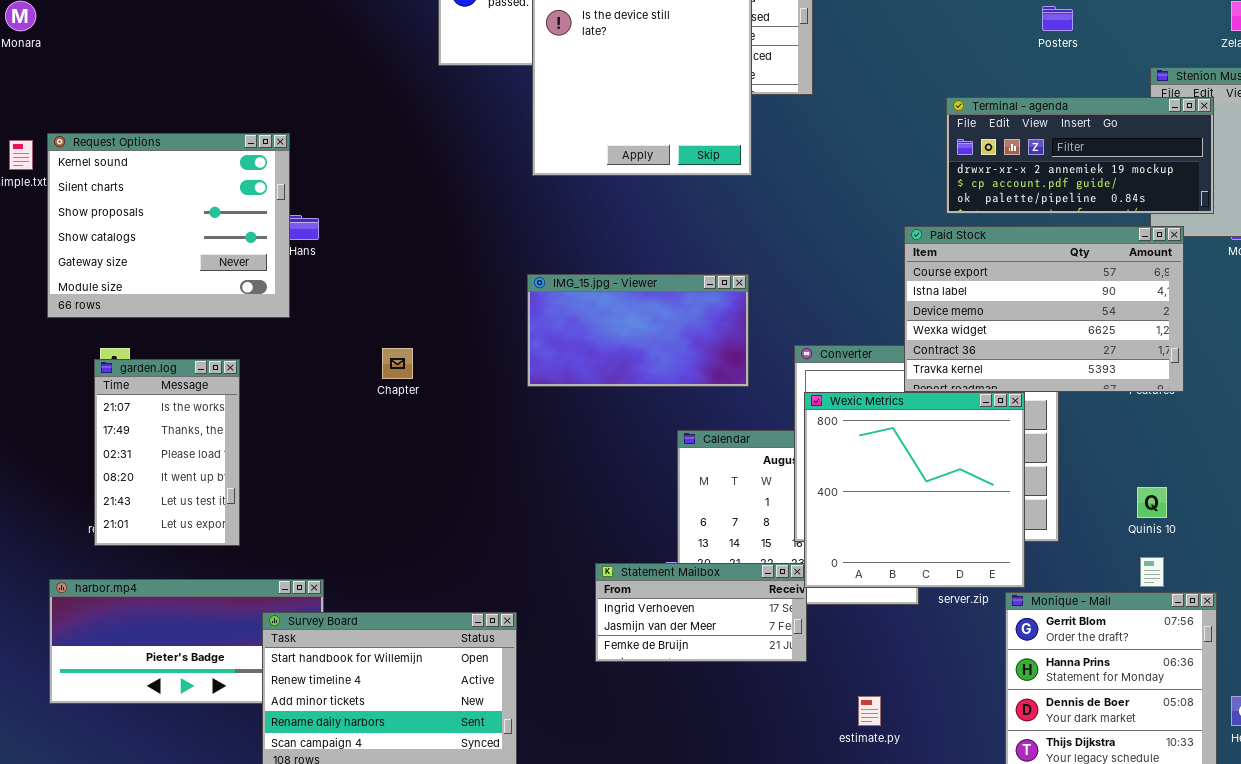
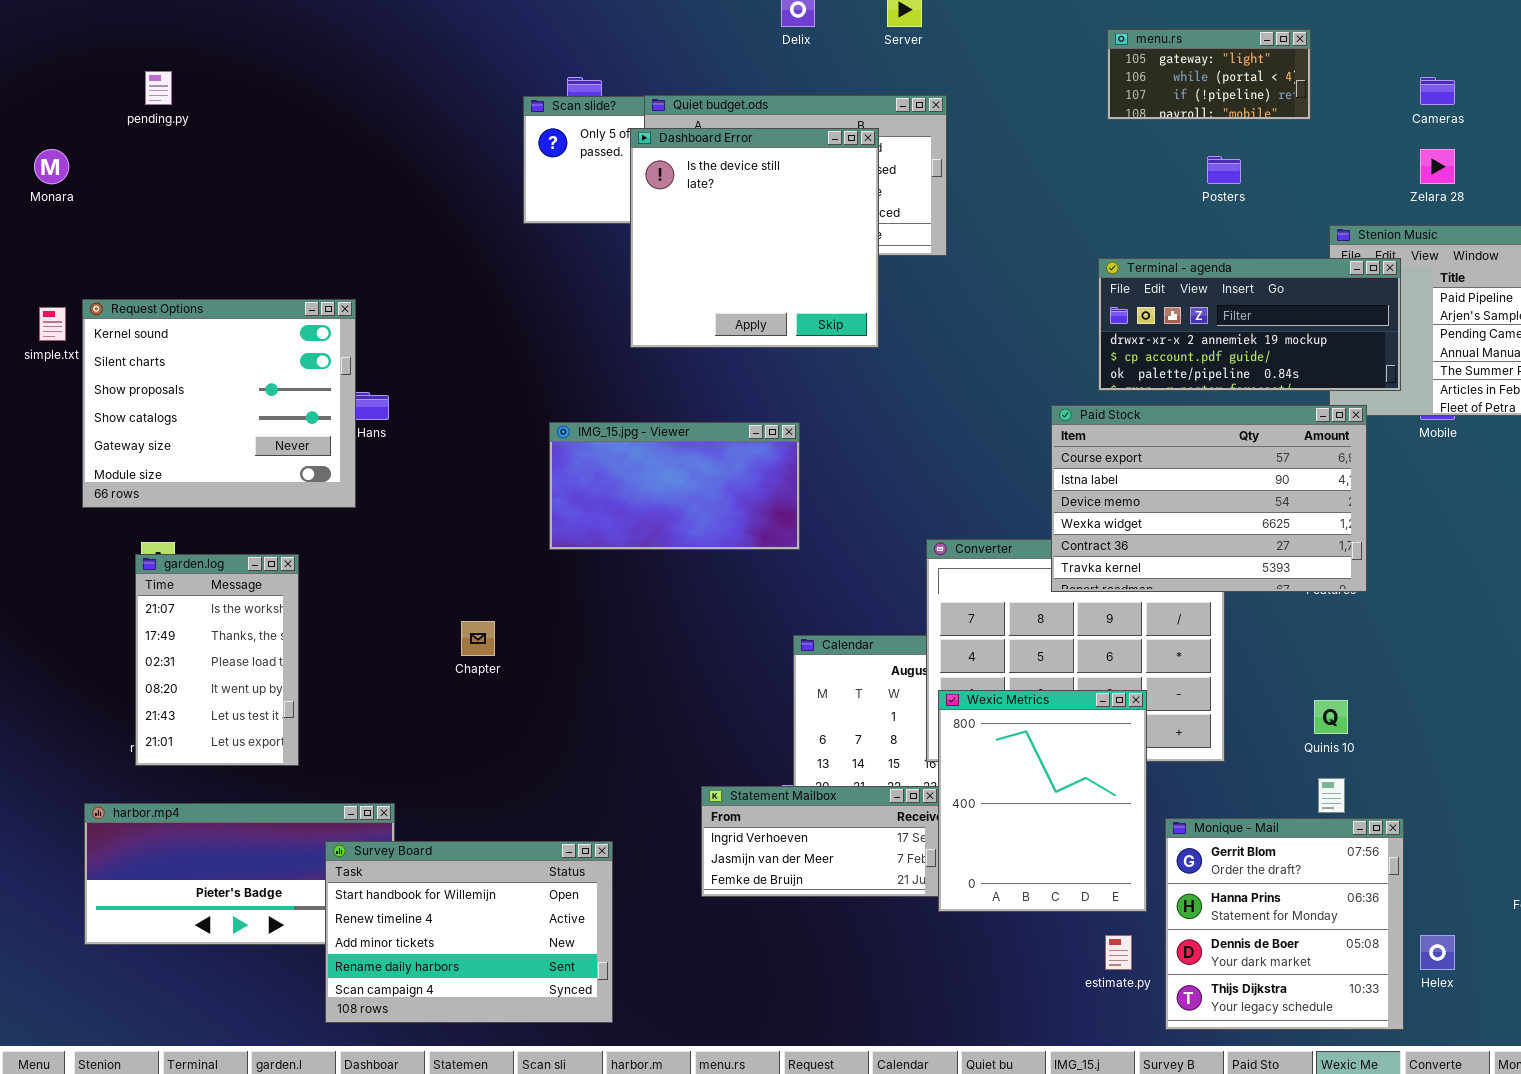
IMG_15.jpg - Viewer: [527,274,749,387] -> [549,422,800,550], moved
Chapter: [382,348,413,379] -> [461,621,495,656], moved
Wexic Metrics: [804,392,1025,588] -> [938,690,1147,912], moved, resized
estimate.py: [858,696,881,726] -> [1105,935,1132,970], moved

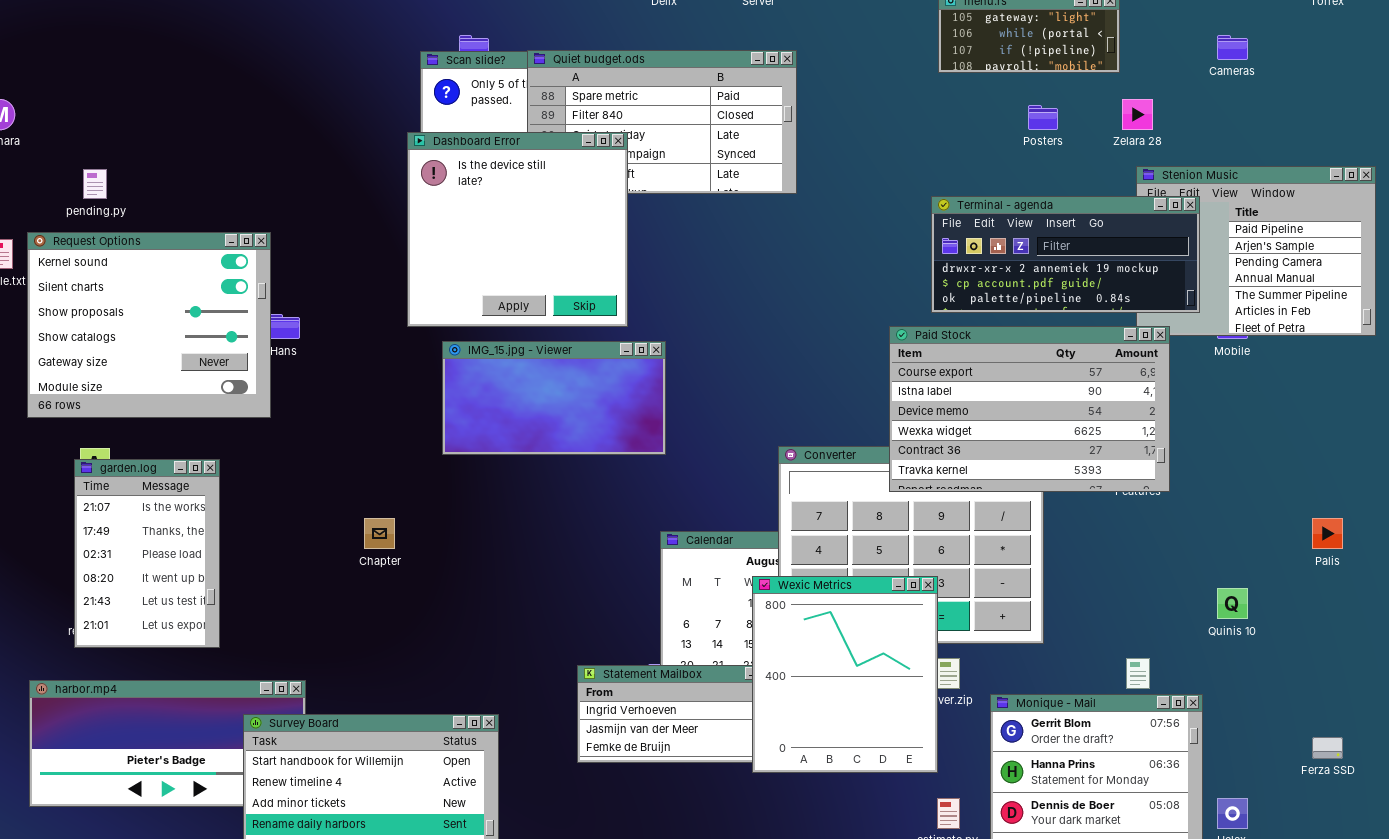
pending.py: [145,71,172,105] -> [83,169,107,199], moved
Dashboard Error: [630,128,879,348] -> [407,132,628,327], moved
Zelara 28: [1420,149,1455,184] -> [1122,99,1153,130], moved
Wexic Metrics: [938,690,1147,912] -> [752,576,938,773], moved
Quinis 10: [1314,700,1348,734] -> [1217,588,1248,619], moved

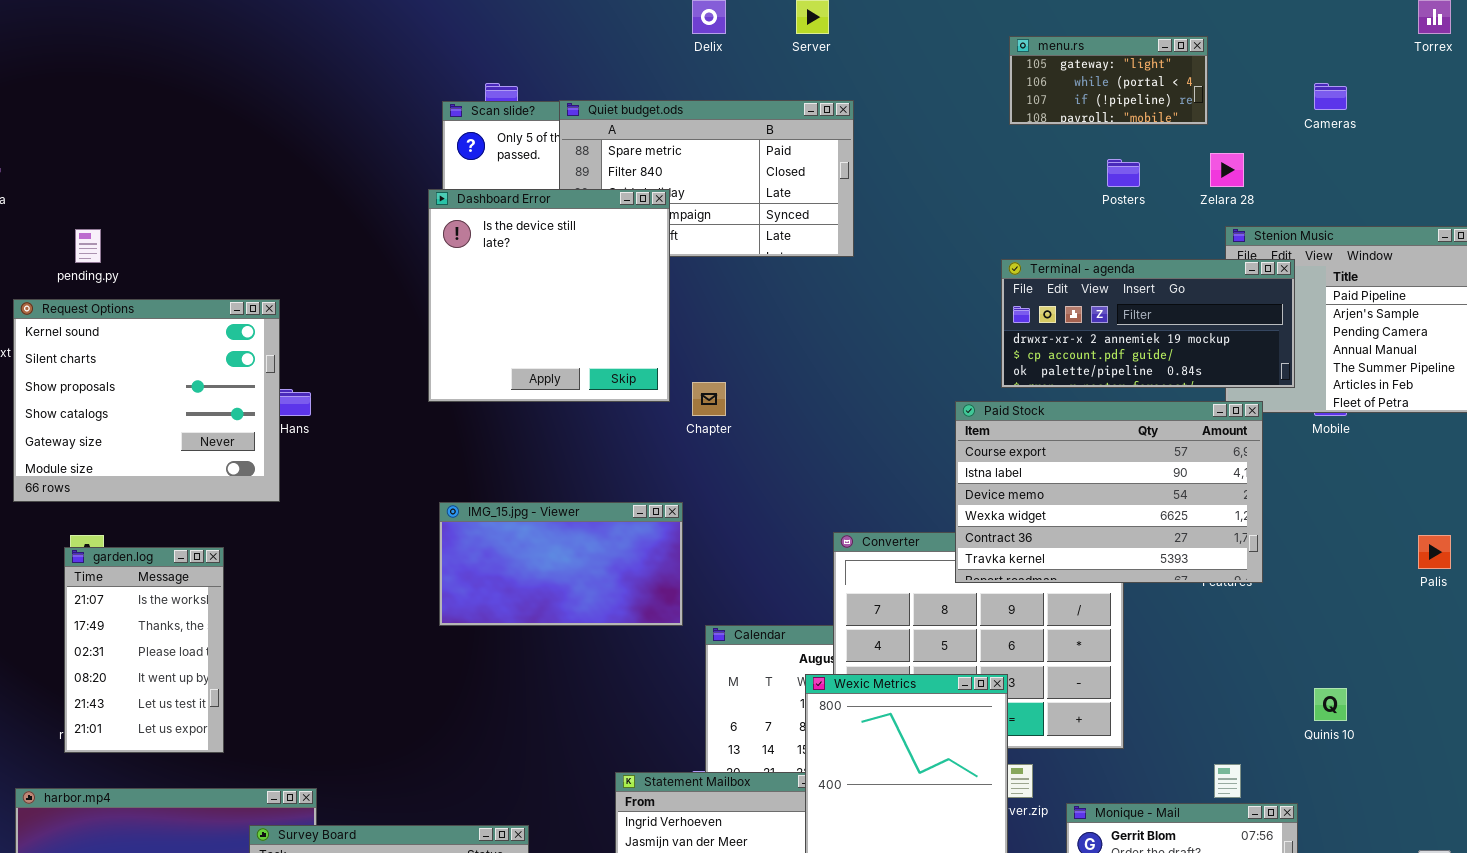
IMG_15.jpg - Viewer: [442,341,666,455] -> [439,502,683,626], moved
Chapter: [364,518,395,549] -> [692,382,726,416], moved
Palis: [1312,518,1343,549] -> [1418,535,1451,569], moved

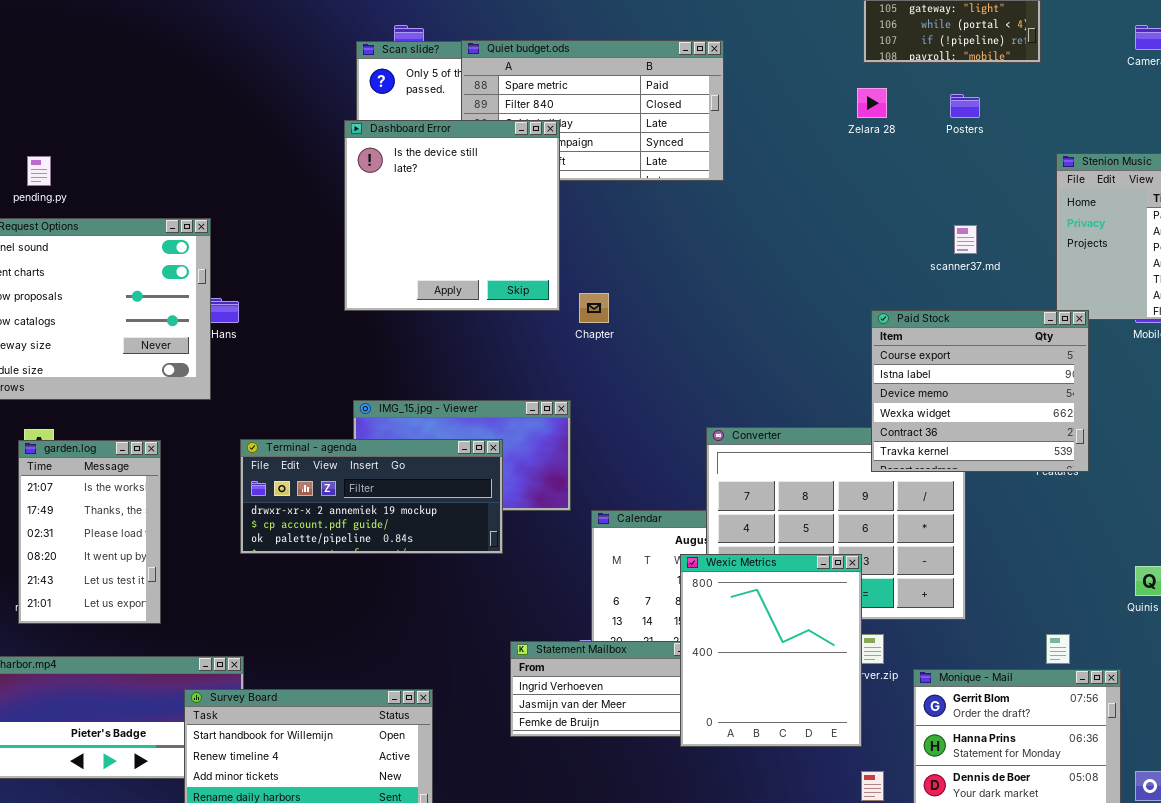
Zelara 28: [1210,153,1244,187] -> [857,88,887,118], moved
Terminal - agenda: [1001,259,1295,388] -> [240,439,503,554], moved
Paid Stock: [955,401,1263,583] -> [871,310,1089,472], resized

